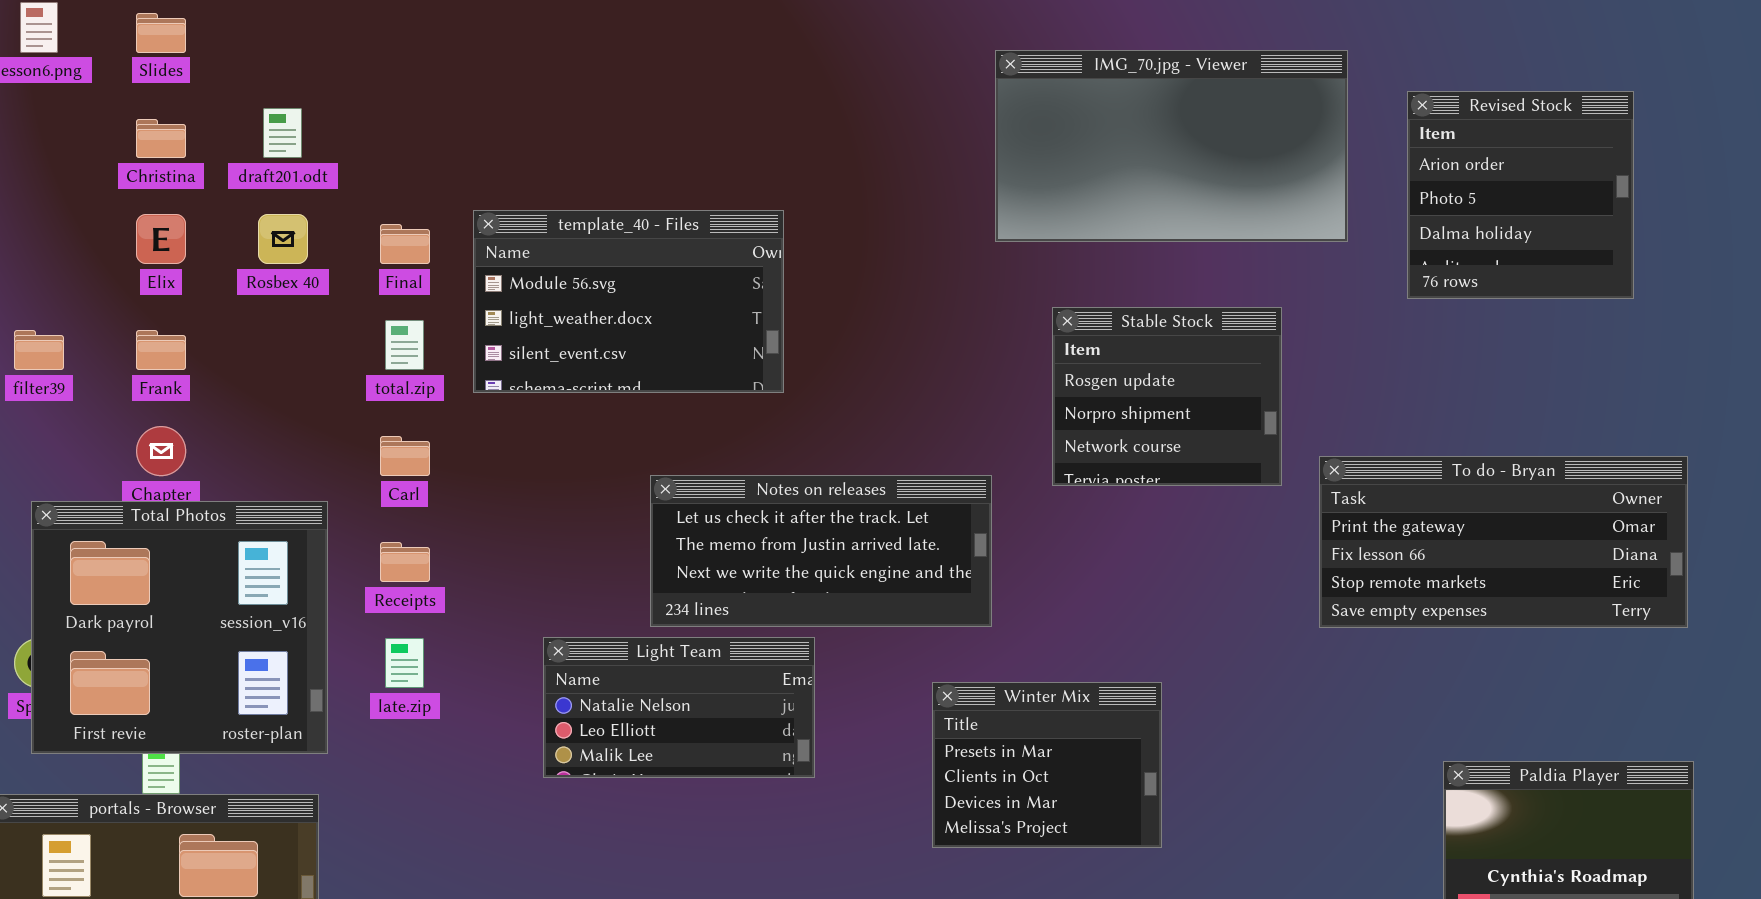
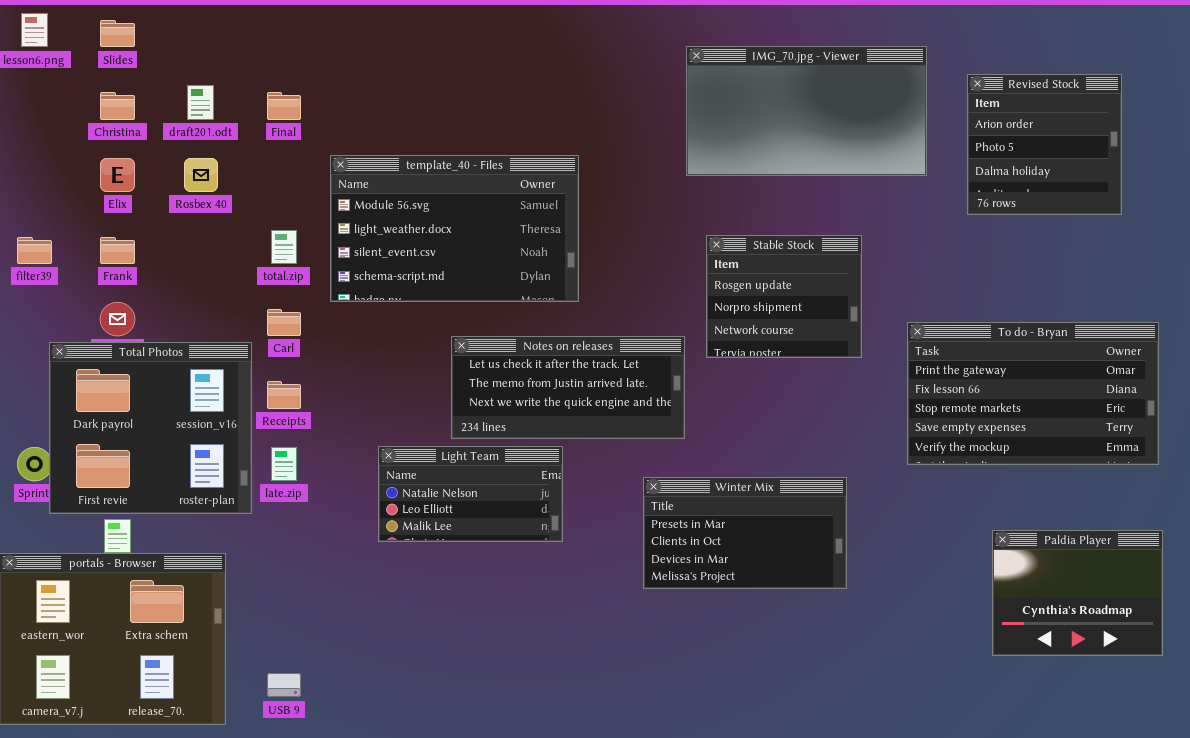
template_40 - Files: [473,210,784,393] -> [330,155,579,302], resized
Final: [380,224,430,264] -> [267,92,301,120], moved
Stable Stock: [1052,307,1282,486] -> [706,235,862,358], moved
To do - Bryan: [1319,456,1688,628] -> [907,322,1159,465], resized
Total Photos: [31,501,328,754] -> [49,342,252,514], moved
Winter Mix: [932,682,1162,848] -> [643,477,847,589], resized

